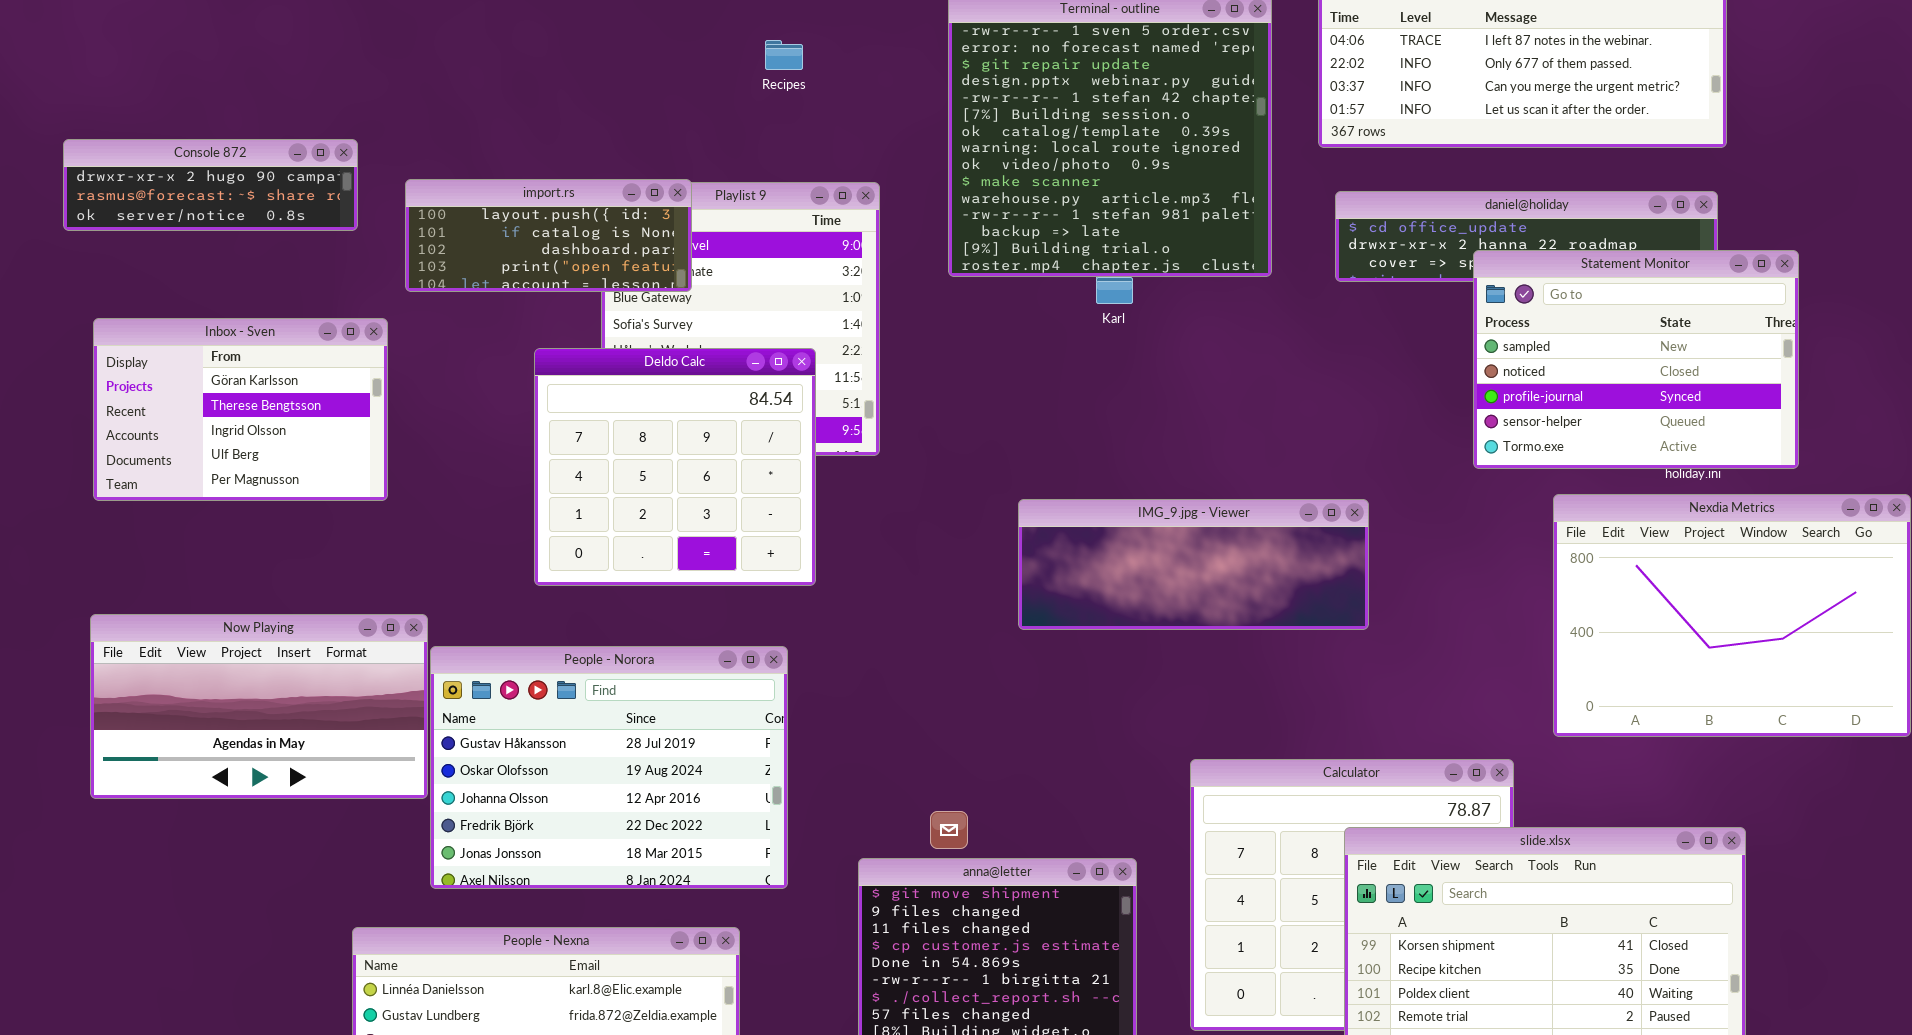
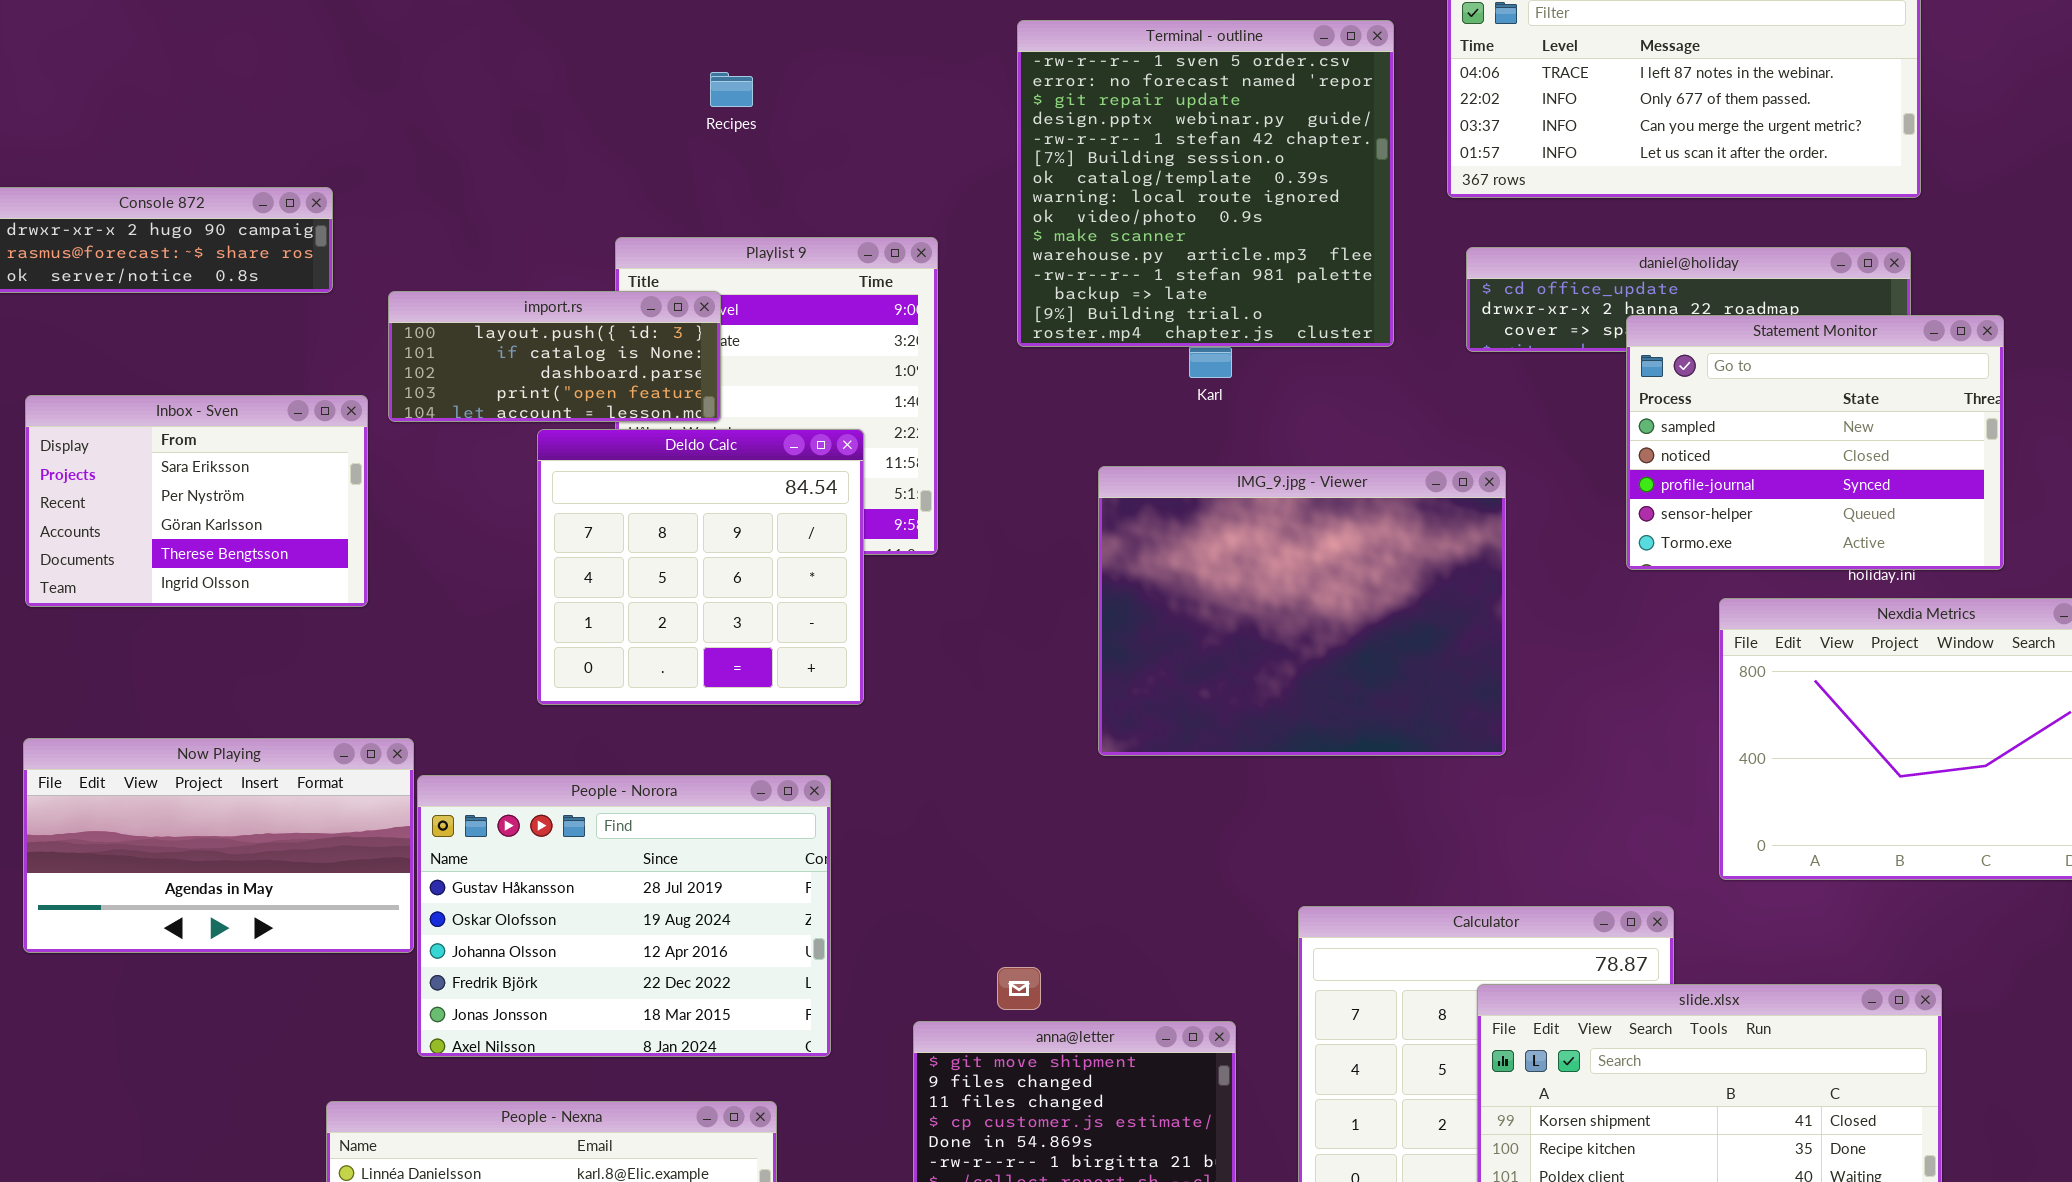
Recipes: [765,40,803,70] -> [710,72,753,107], moved
import.rs: [405,179,692,292] -> [388,291,721,422], moved
Inbox - Sven: [93,318,388,501] -> [25,395,368,607], scrolled up 2 rows
IMG_9.jpg - Viewer: [1018,499,1369,630] -> [1098,466,1506,756], resized

